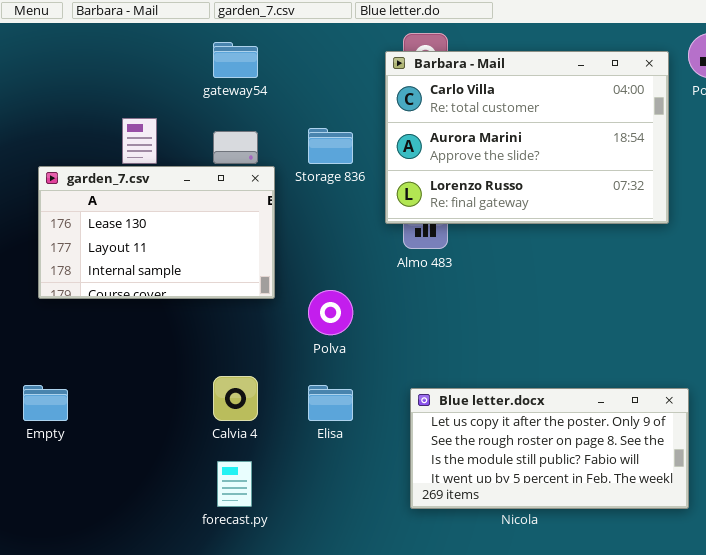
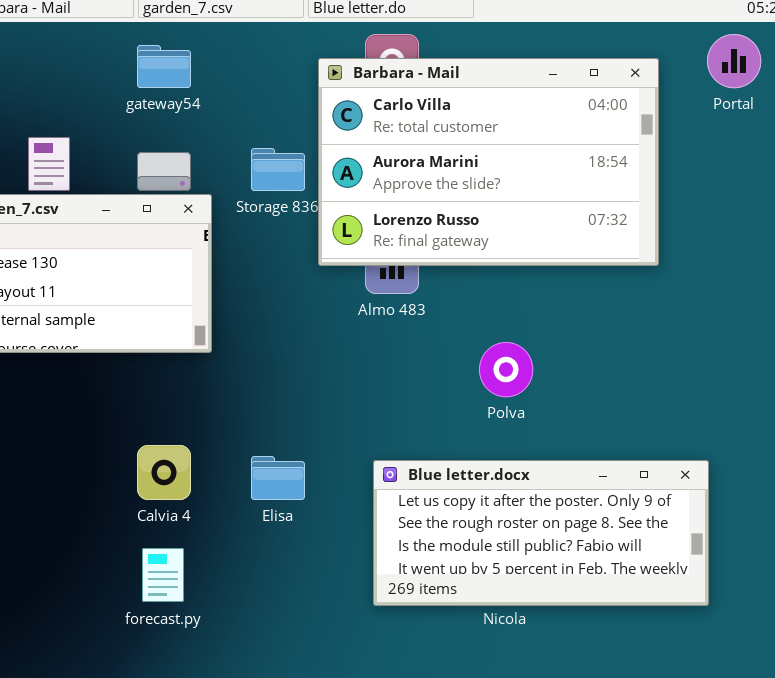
Barbara - Mail: [385,51,669,224] -> [318,58,659,266], moved
Polva: [308,290,353,335] -> [479,342,533,397], moved

